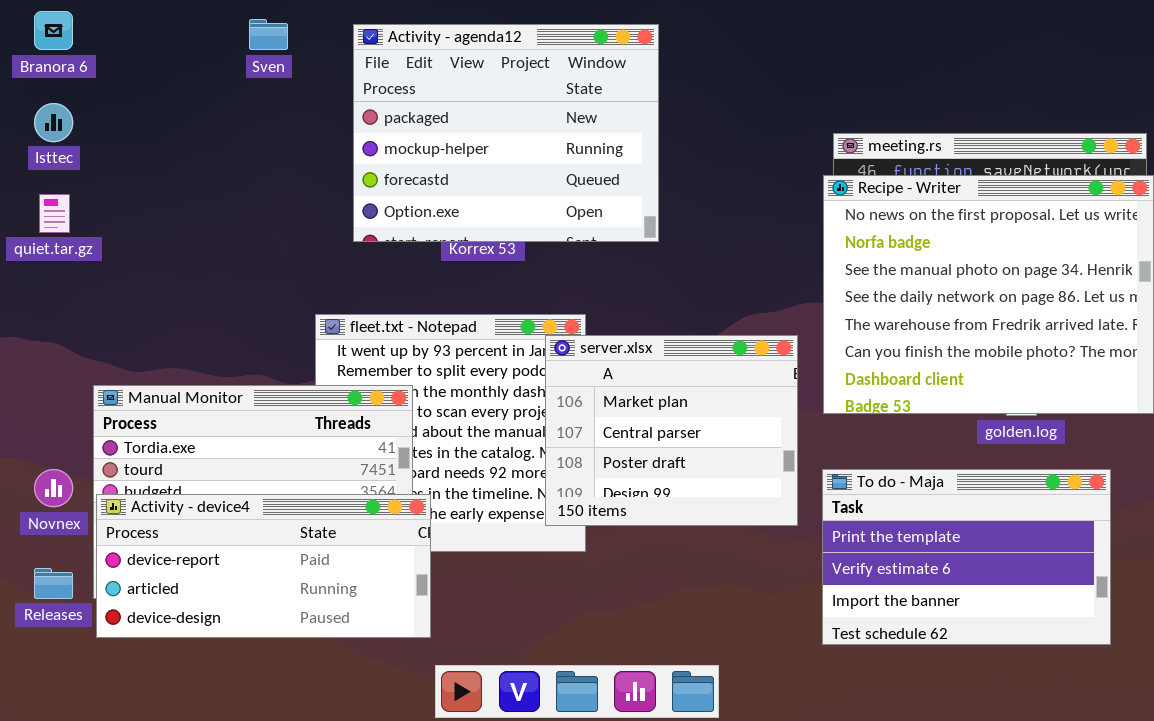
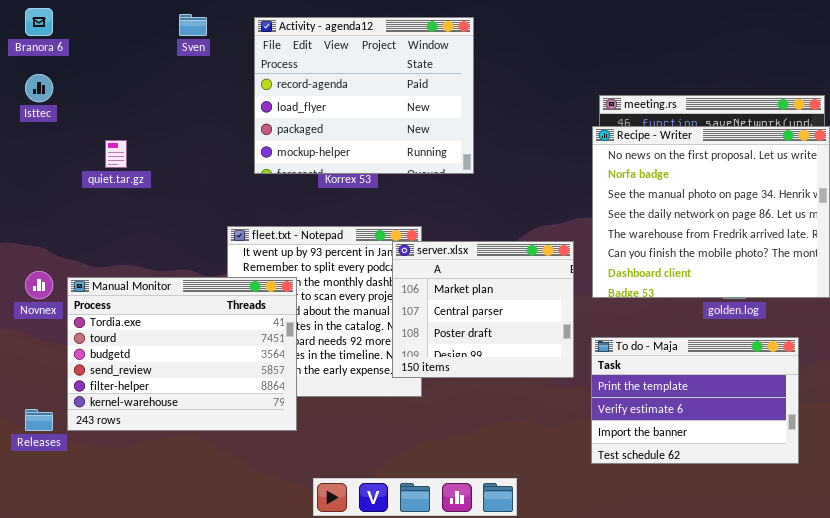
Activity - agenda12: [353,24,659,242] -> [254,17,474,174], scrolled up 2 rows
quiet.tar.gz: [39,194,70,233] -> [105,140,127,168], moved
Novnex: [34,469,73,507] -> [25,271,53,299], moved
Activity - device4: [96,494,431,638] -> none, closed

